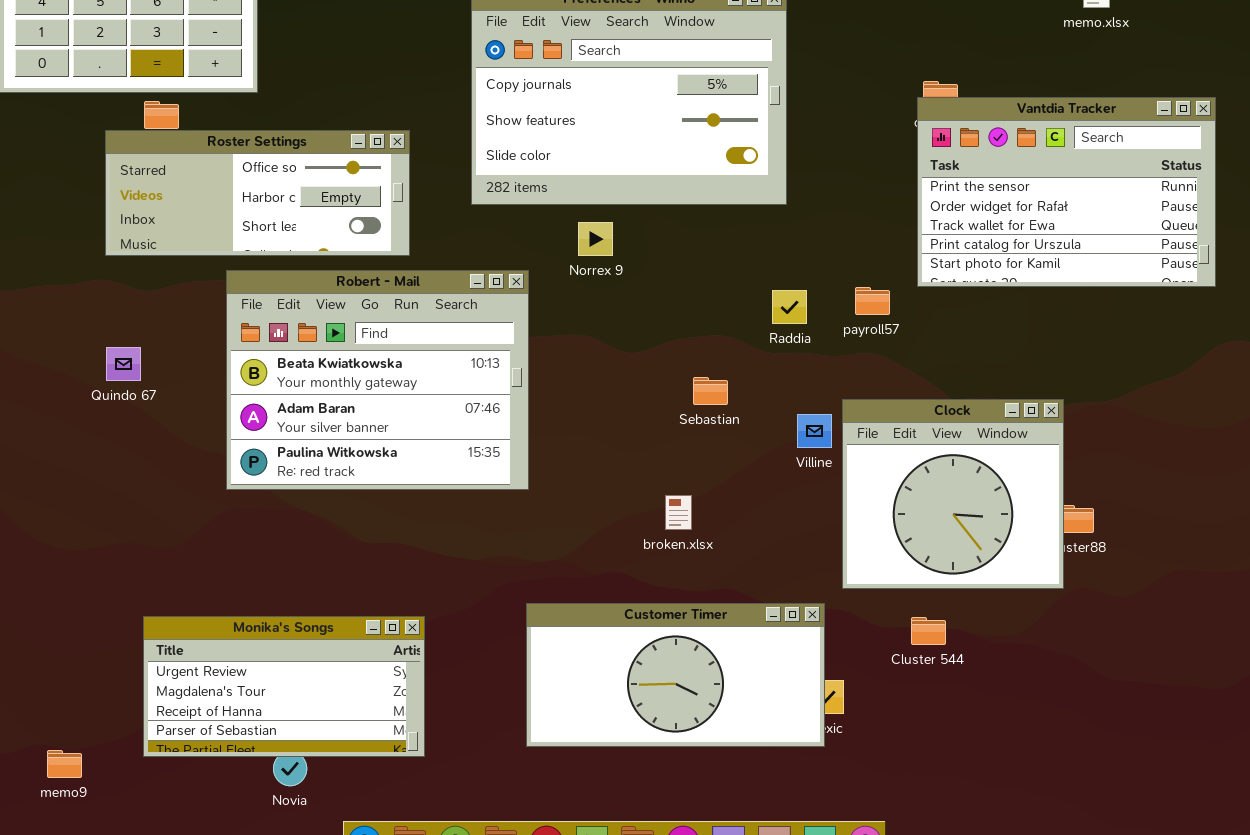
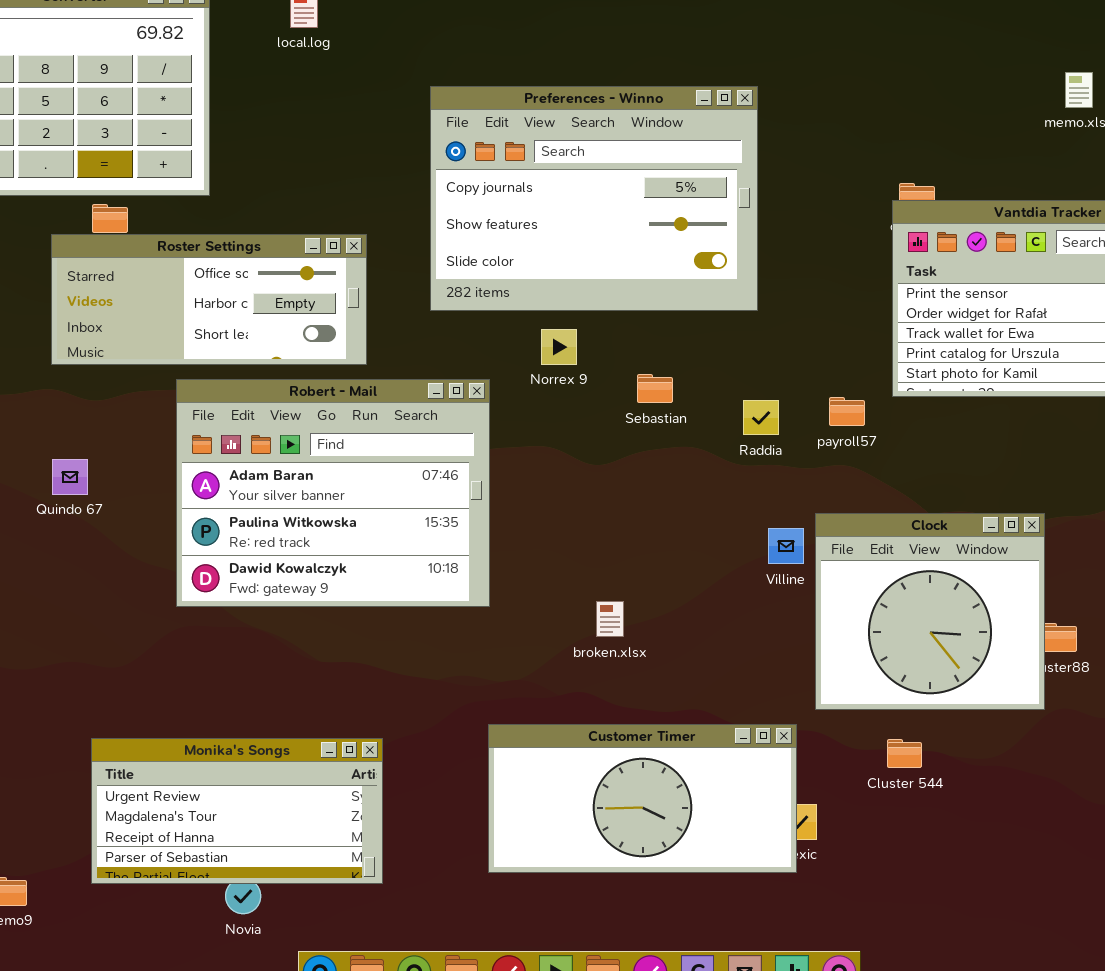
Robert - Mail: [226,270,529,490] -> [176,379,490,607], scrolled down 1 row
Sebastian: [693,377,728,405] -> [637,374,673,403], moved
broken.xlsx: [665,495,692,530] -> [596,601,624,637], moved

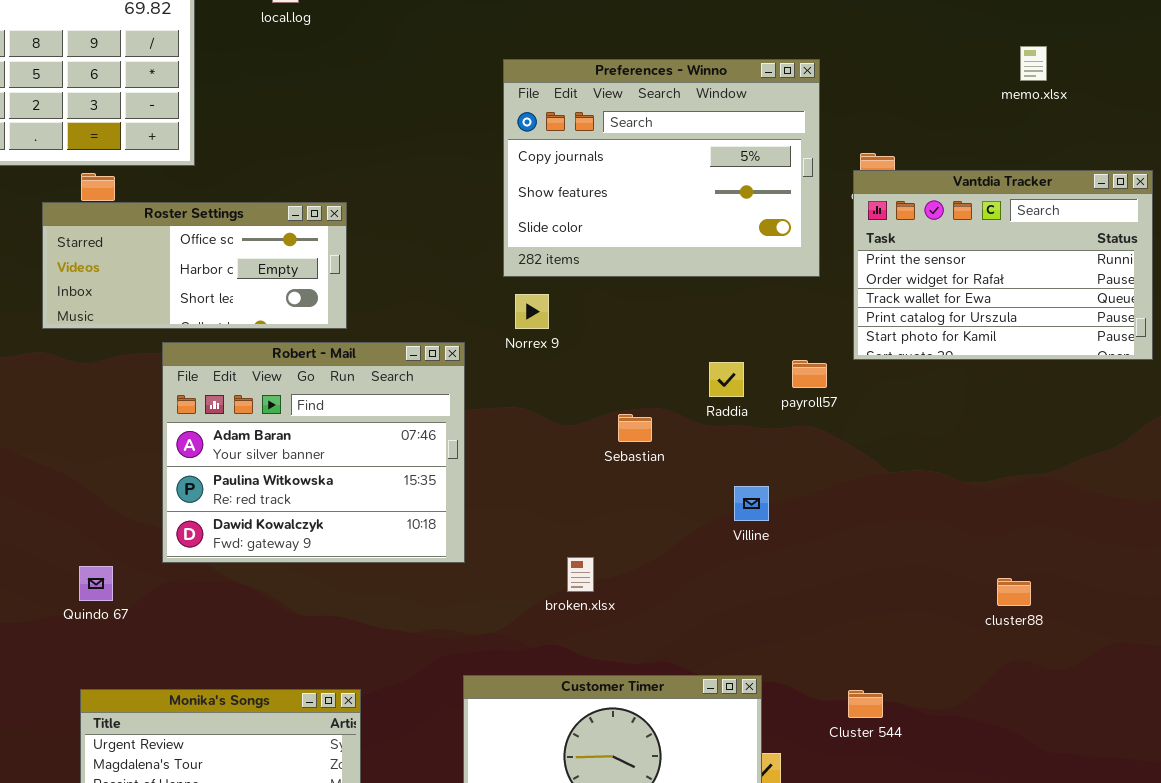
Preferences - Winno: [430,86,758,311] -> [503,59,820,277], moved
Sebastian: [637,374,673,403] -> [618,414,652,442], moved
Quindo 67: [52,459,88,495] -> [79,566,113,601], moved
Clock: [815,513,1045,710] -> none, closed

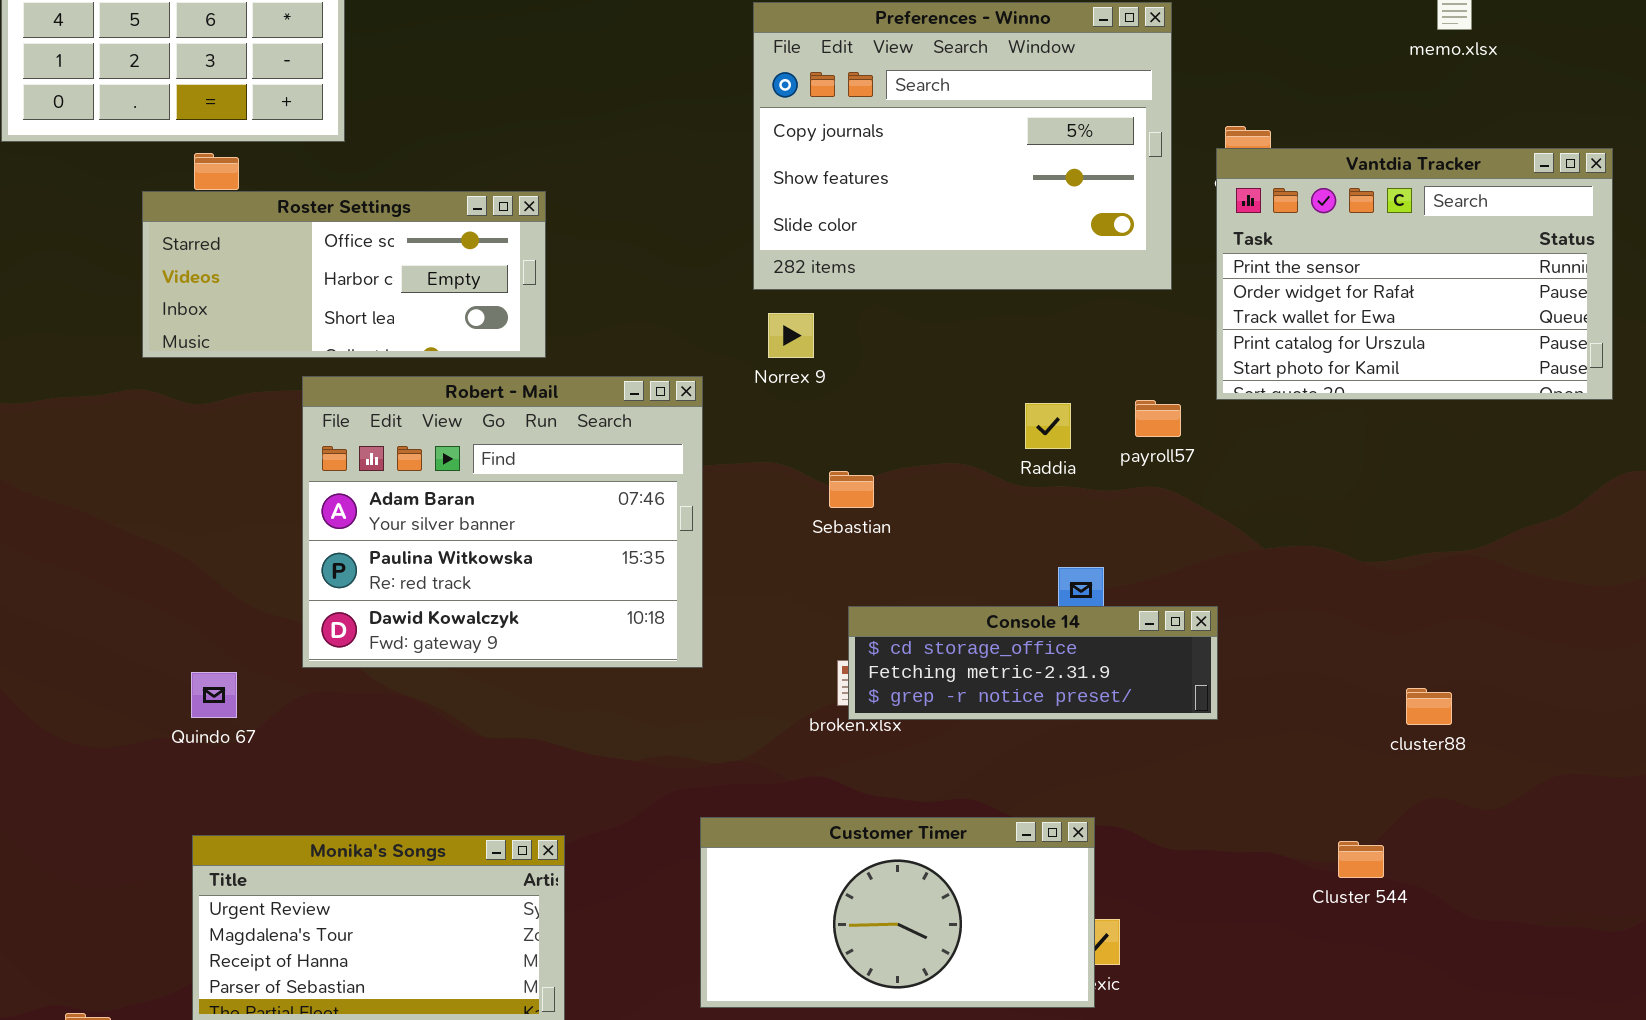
Sebastian: [618,414,652,442] -> [829,471,874,508], moved
Console 14: none -> [848,606,1218,720], opened
Cluster 544: [848,690,883,718] -> [1338,841,1384,878], moved

